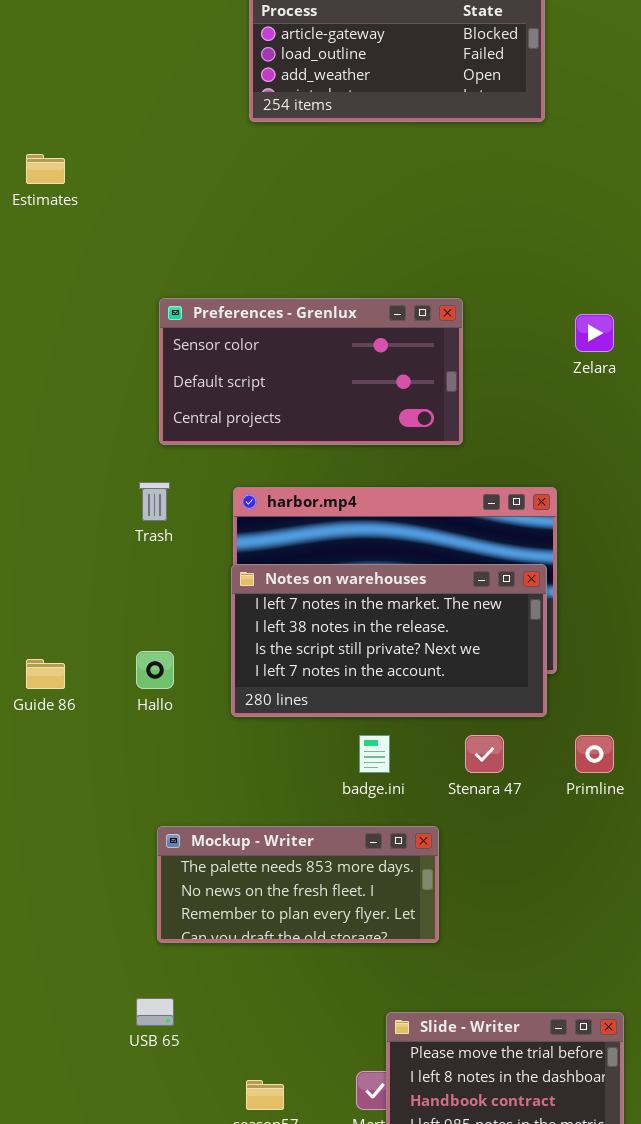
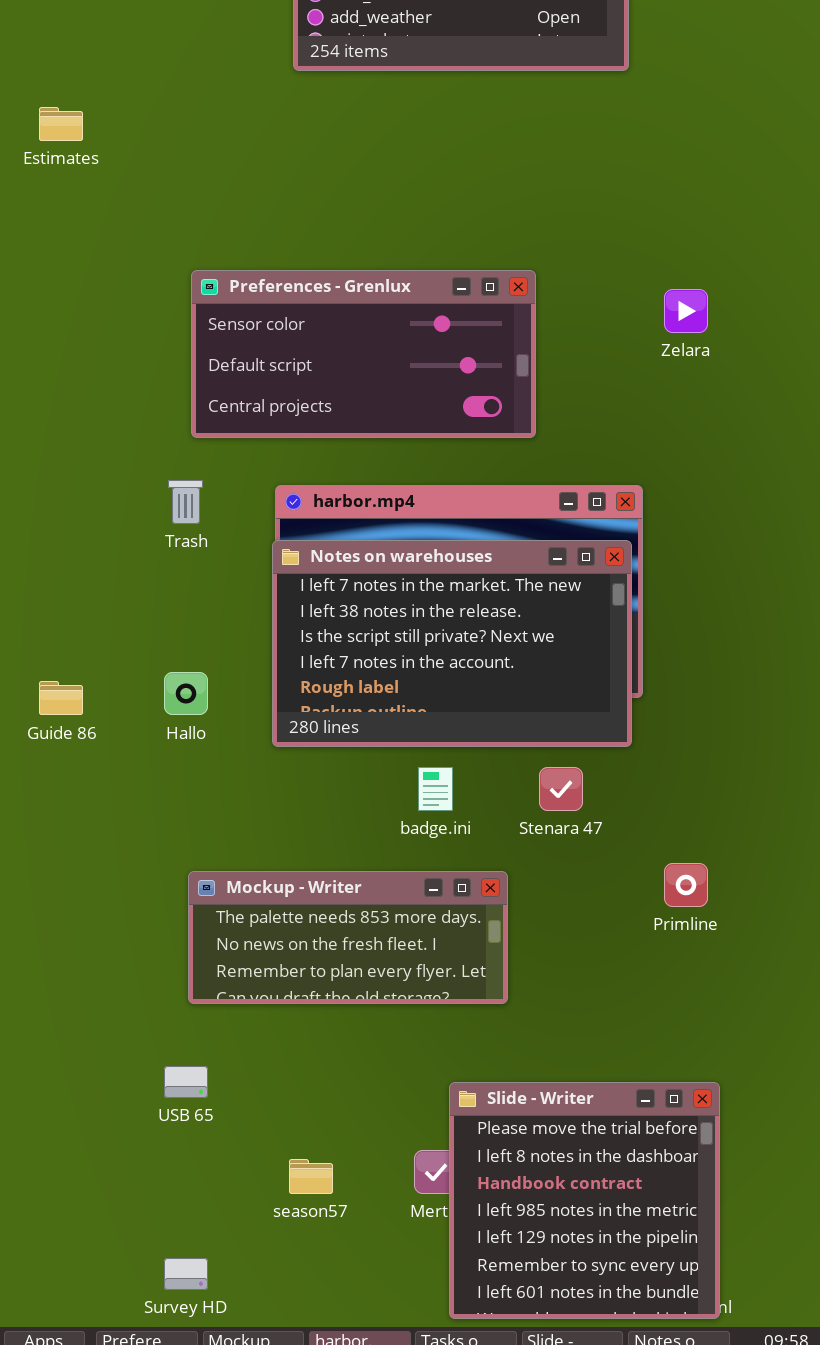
Notes on warehouses: [231,564,547,717] -> [272,540,632,747], resized
Primline: [575,735,614,773] -> [664,863,708,907], moved

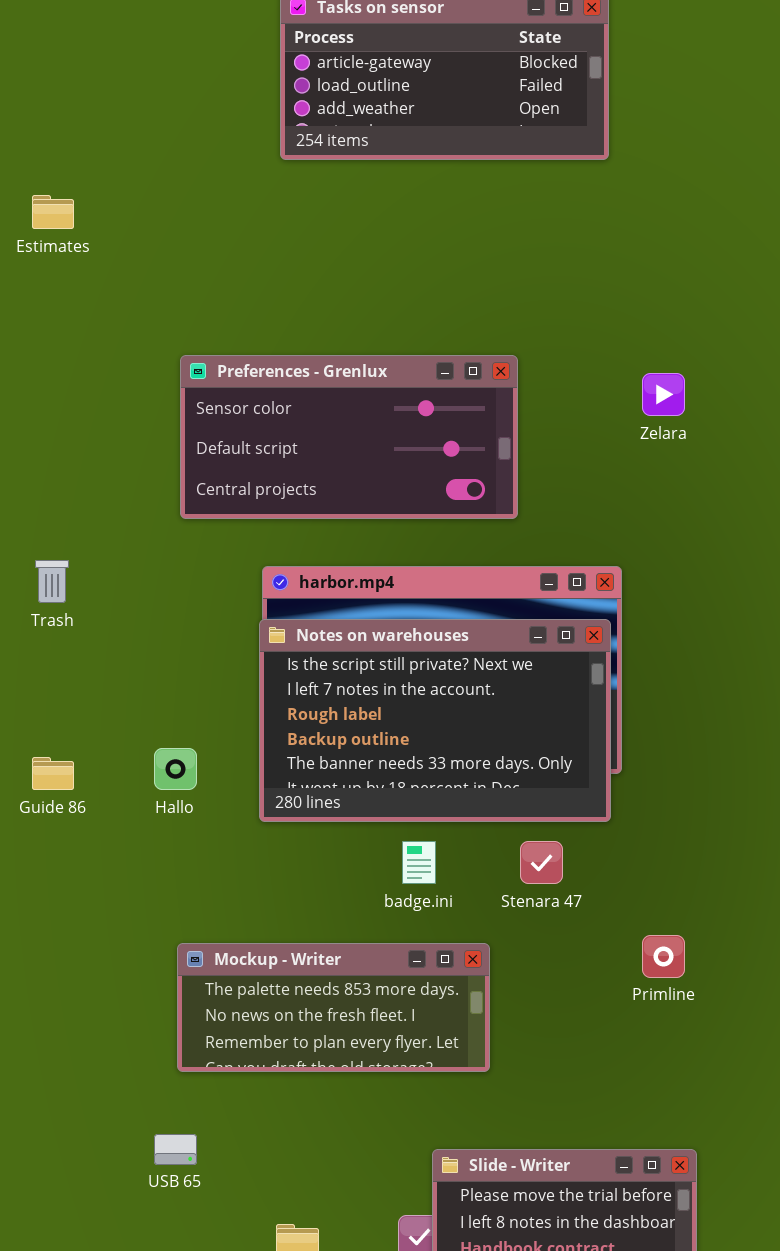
Trash: [168,480,203,524] -> [35,560,69,603], moved
Notes on warehouses: [272,540,632,747] -> [259,619,611,822], scrolled down 2 rows

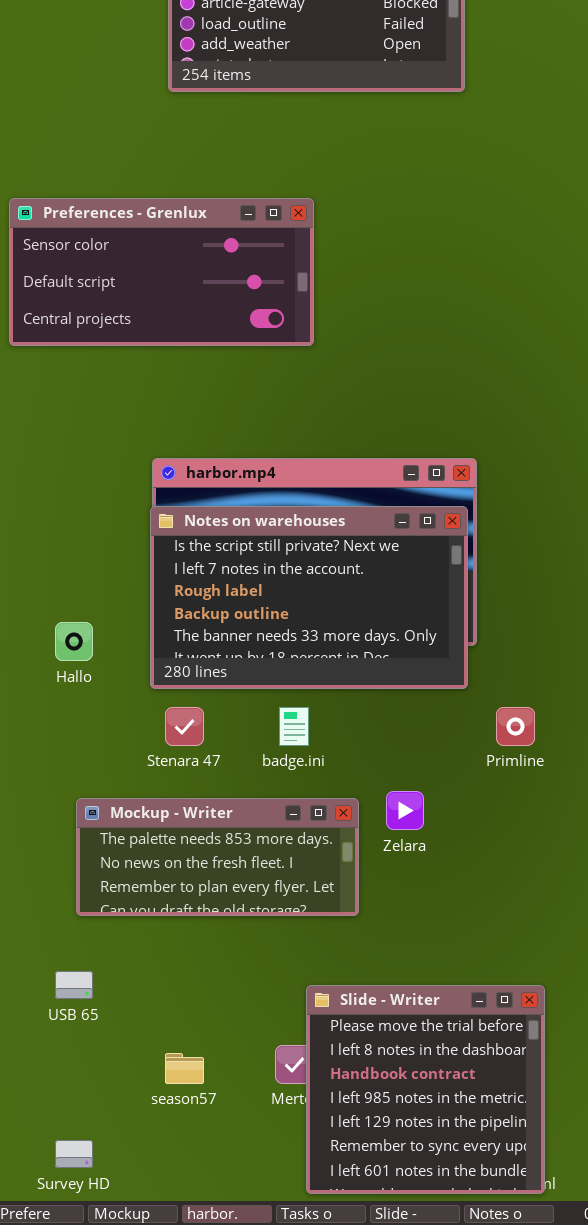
Preferences - Grenlux: [180,355,518,519] -> [9,198,314,346], moved
Zelara: [642,373,685,416] -> [386,791,424,830], moved
Stenara 47: [520,841,563,884] -> [165,707,204,746], moved
Primline: [642,935,685,978] -> [496,707,535,746], moved

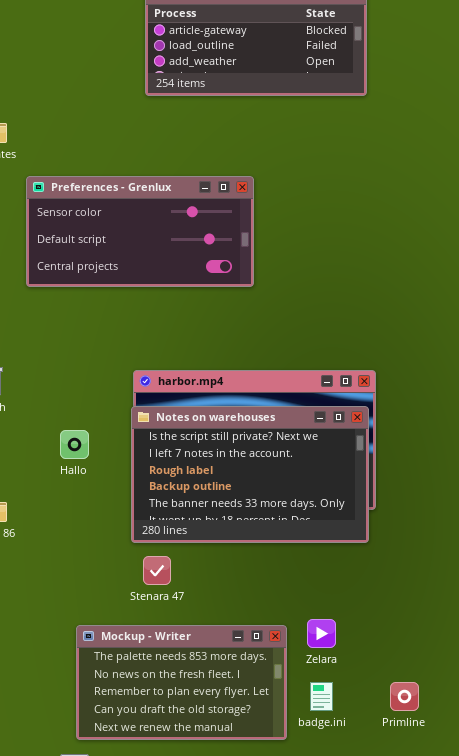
Hallo: [55,622,93,661] -> [60,430,89,459], moved
badge.ini: [279,707,309,746] -> [310,682,333,711], moved
Primline: [496,707,535,746] -> [390,682,419,711], moved
Mockup - Writer: [76,798,359,916] -> [76,625,287,740], resized

